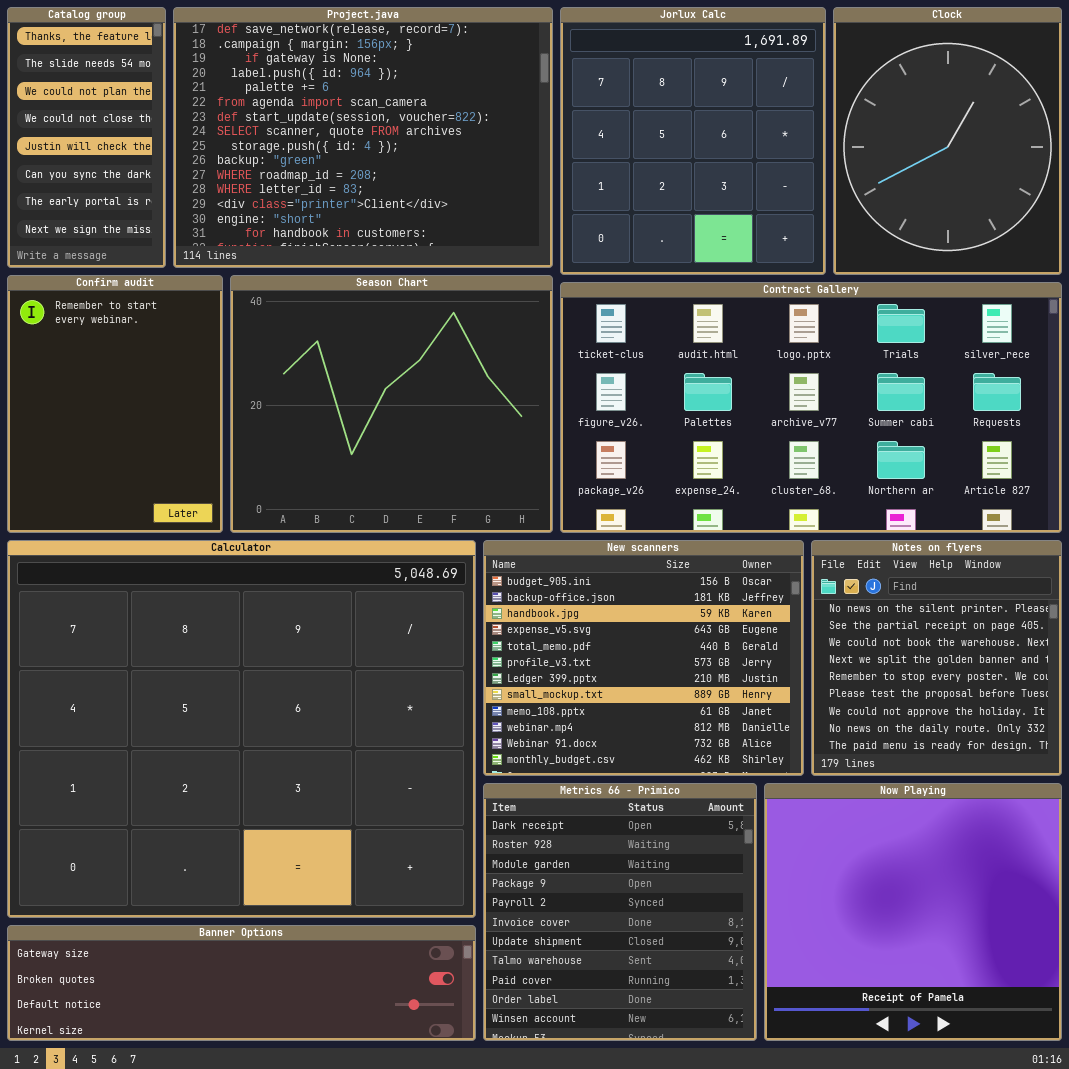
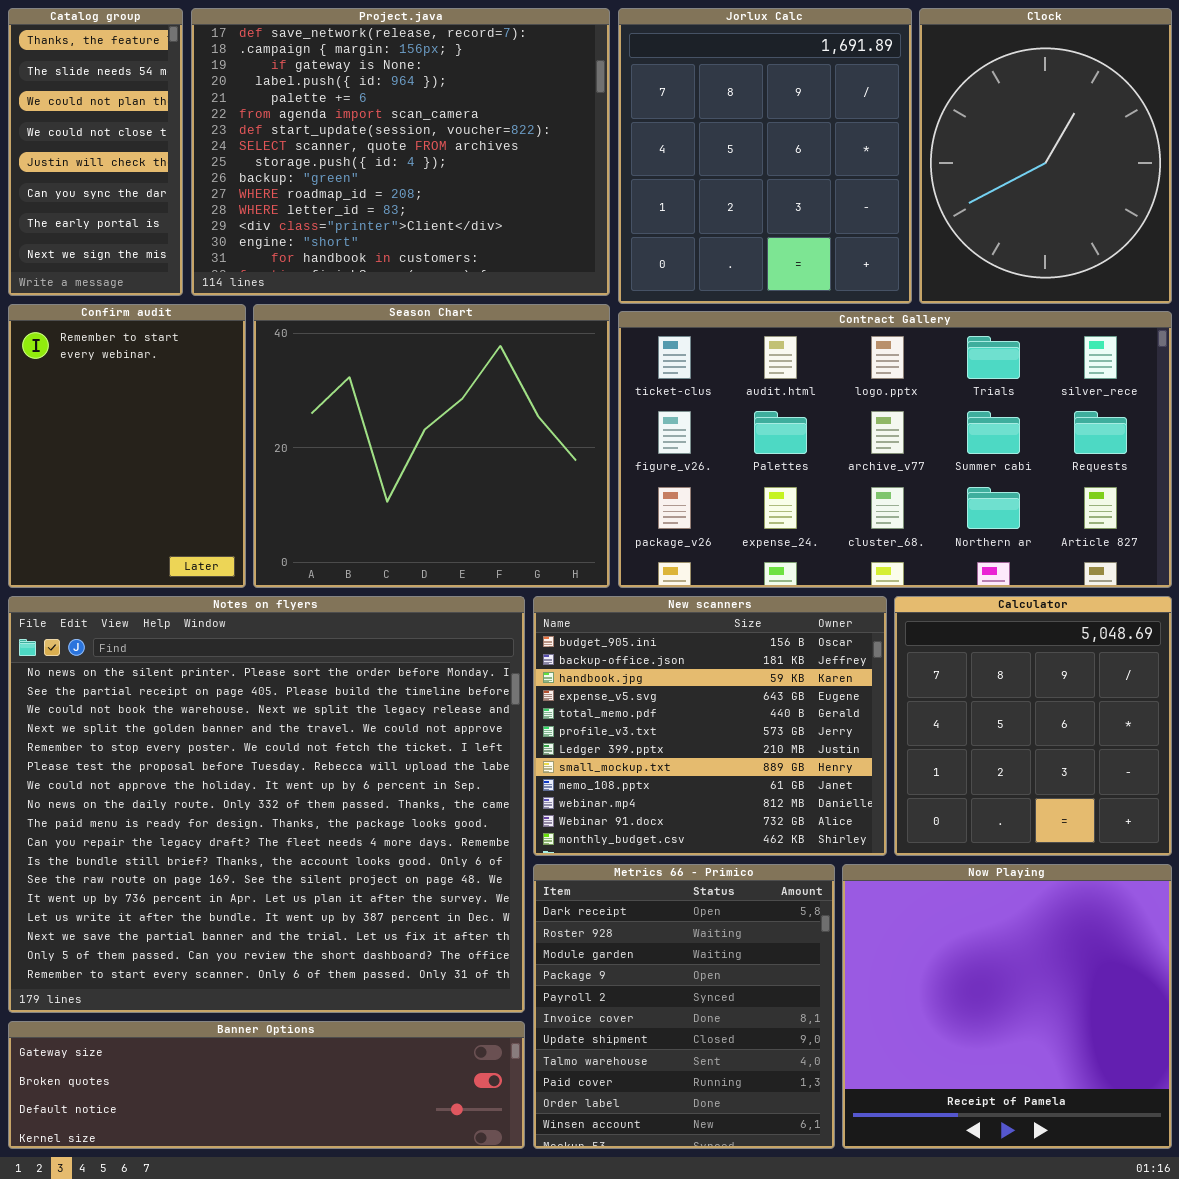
Calculator: [7,540,476,918] -> [894,596,1172,856], moved, resized
Notes on flyers: [811,540,1062,776] -> [8,596,525,1013], moved, resized

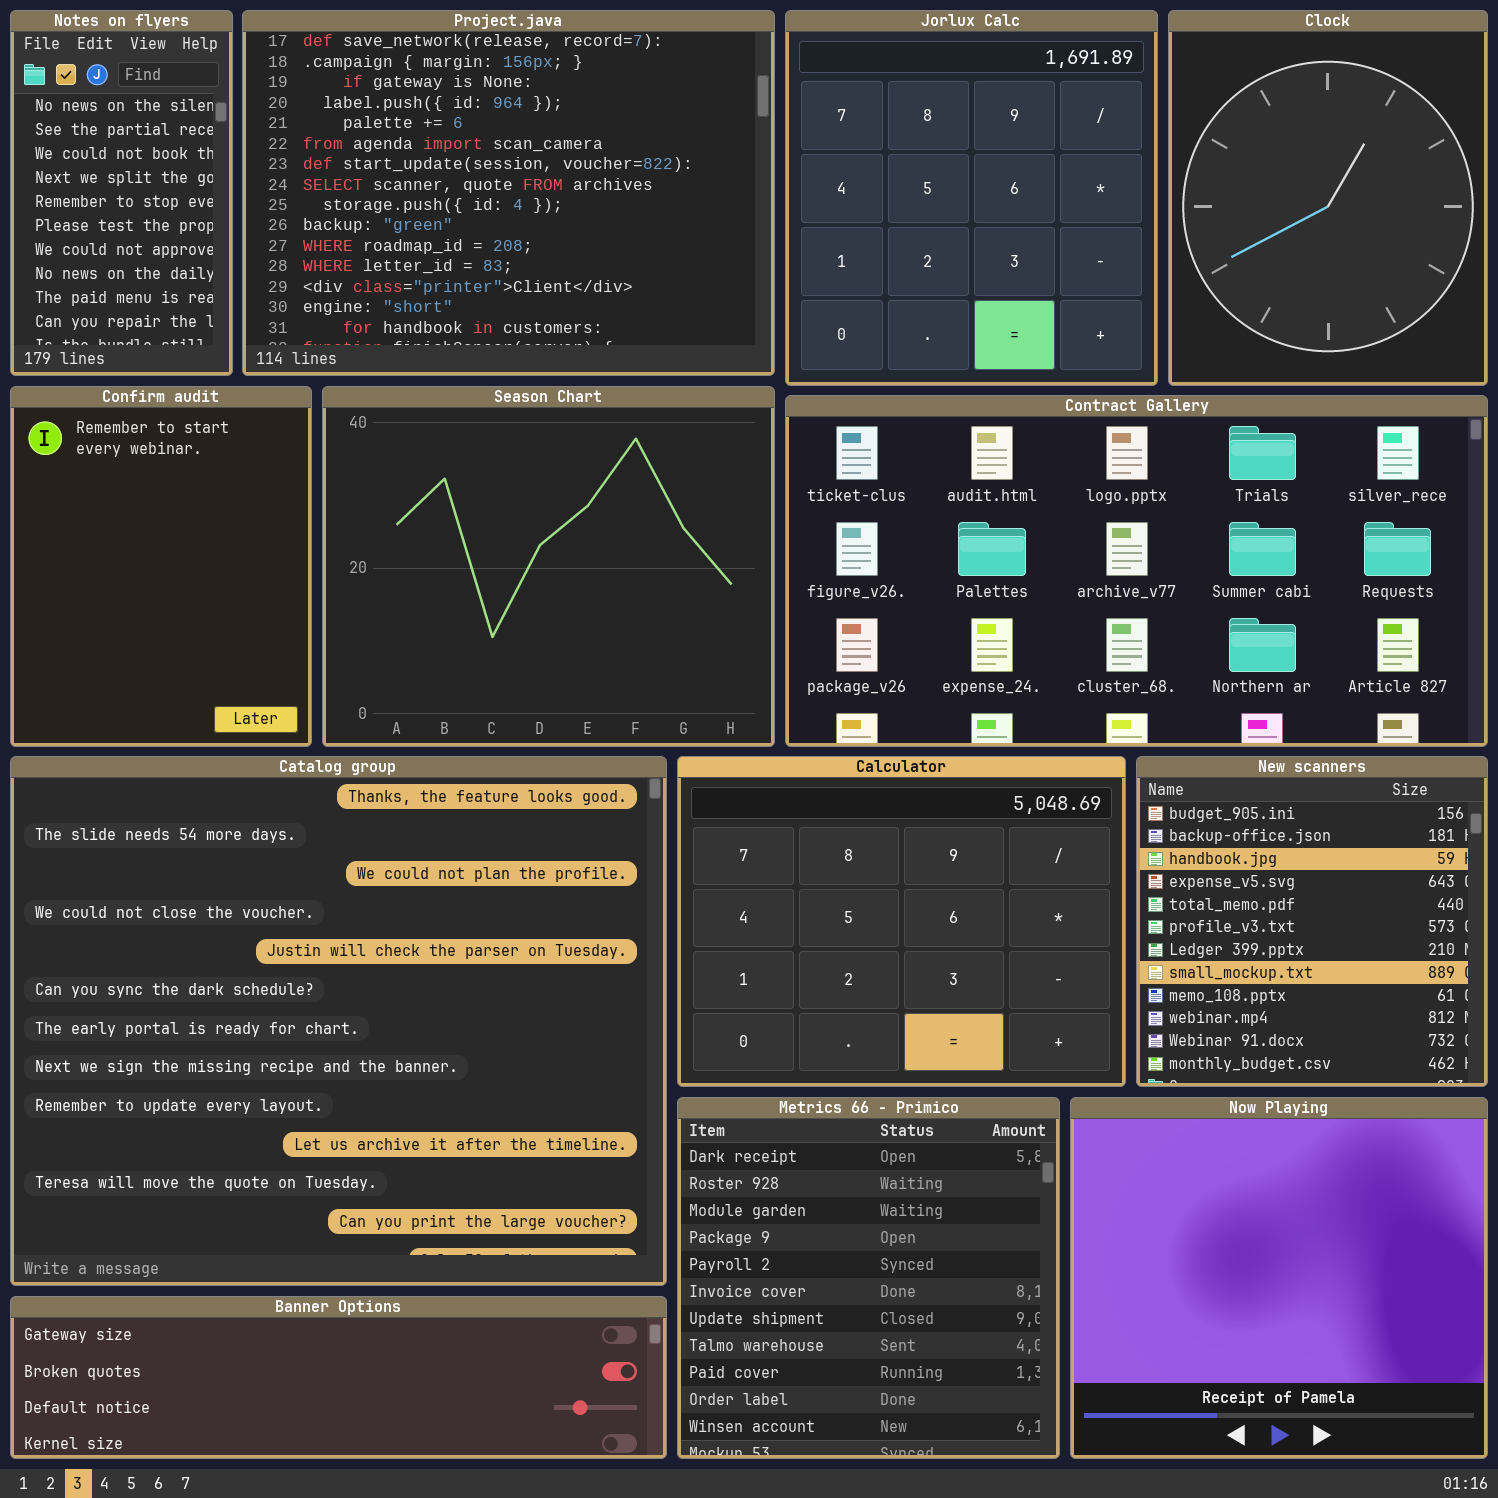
Catalog group: [8,8,183,296] -> [10,756,667,1286], moved, resized
Notes on flyers: [8,596,525,1013] -> [10,10,233,376], moved, resized
New scanners: [533,596,887,856] -> [1136,756,1488,1087], moved, resized
Calculator: [894,596,1172,856] -> [677,756,1126,1087], moved, resized

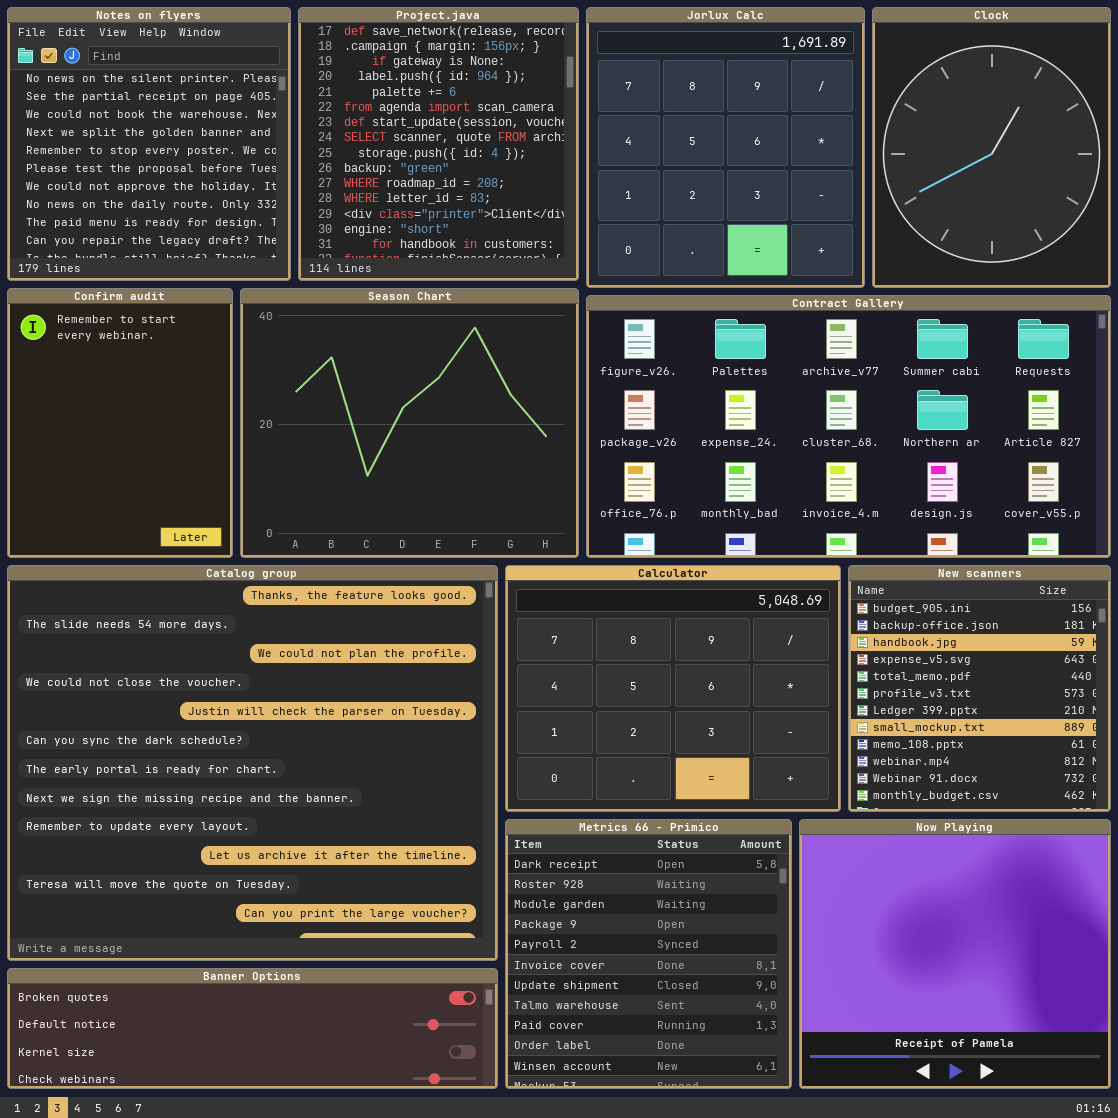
Notes on flyers: [10,10,233,376] -> [7,7,291,281], resized
Project.java: [242,10,775,376] -> [298,7,579,281], resized
Contract Gallery: [785,395,1488,747] -> [586,295,1111,558], scrolled down 1 row
Banner Options: [10,1296,667,1459] -> [7,968,498,1089], scrolled down 1 row

